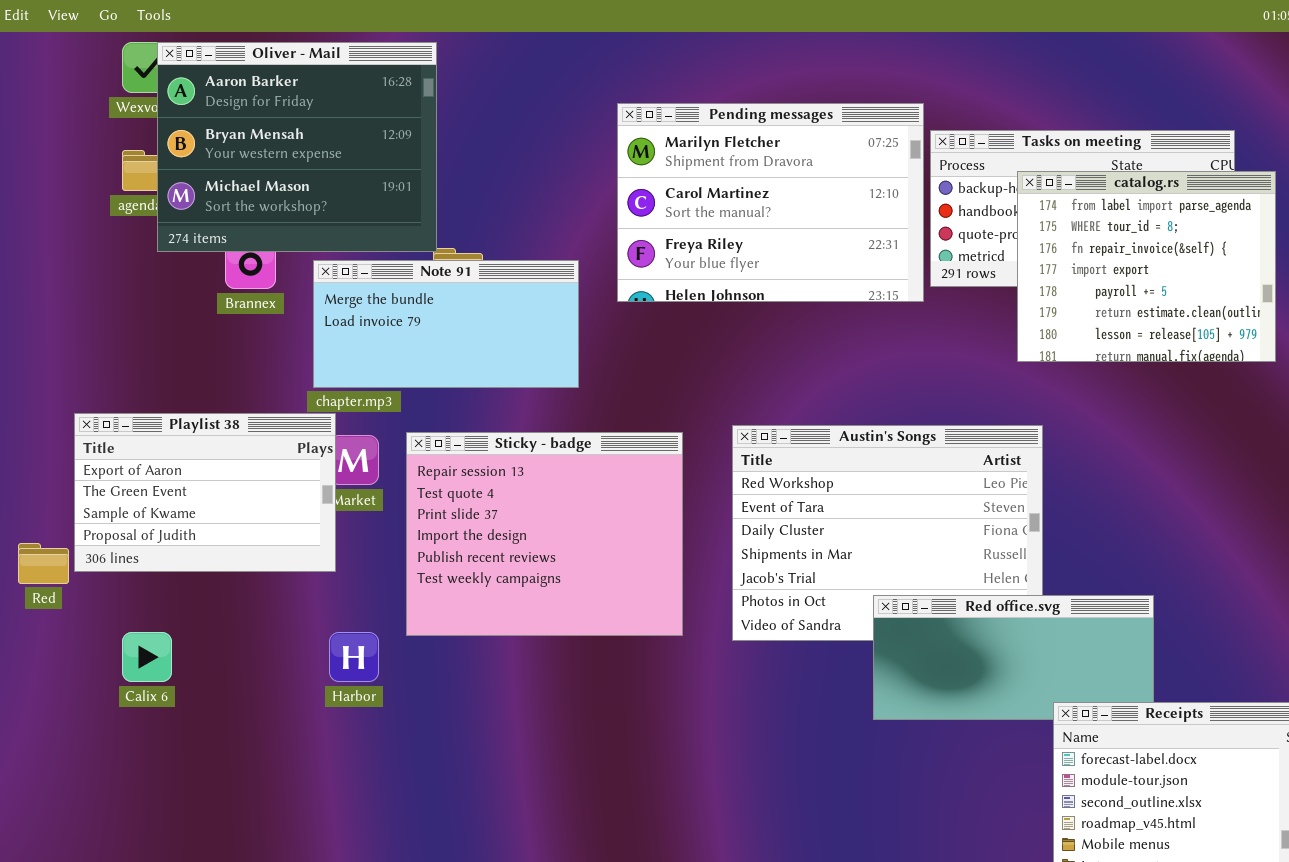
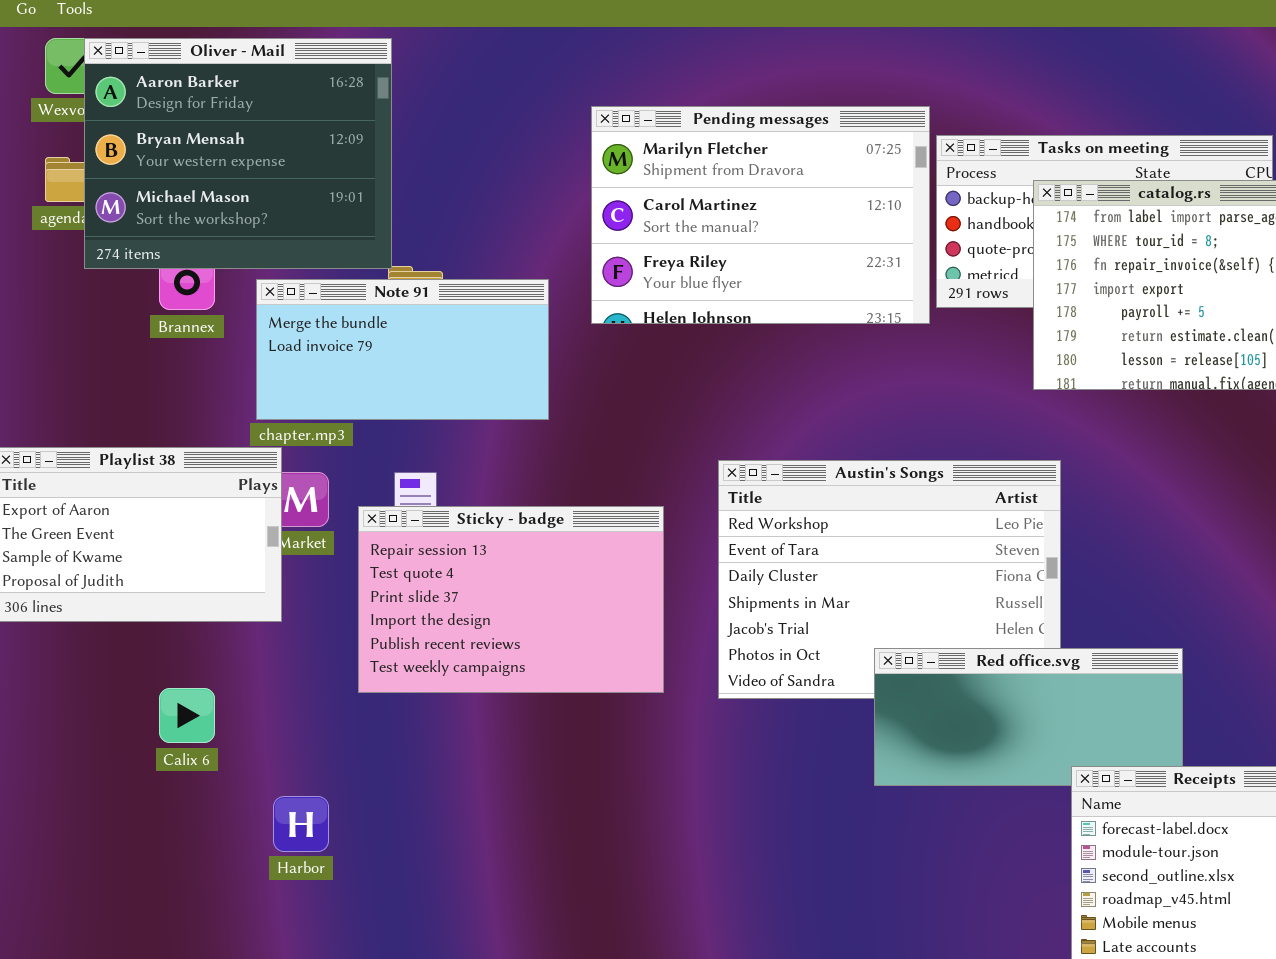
Sticky - badge: [406,432,683,636] -> [358,506,664,693], resized
Calix 6: [122,632,172,682] -> [159,688,215,743], moved
Harbor: [329,632,379,682] -> [273,796,329,852], moved

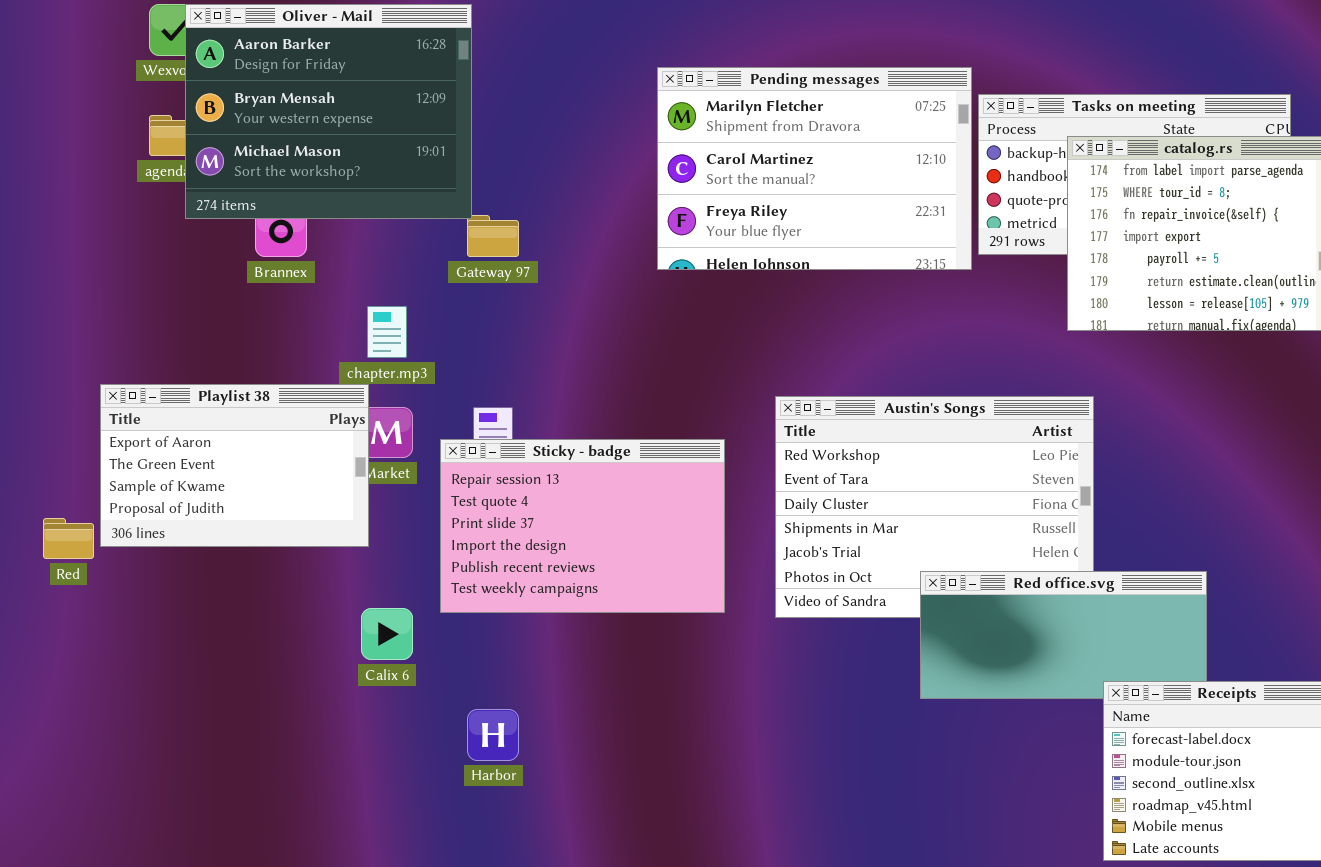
Note 91: [256,279,549,420] -> none, closed
Calix 6: [159,688,215,743] -> [361,608,413,660], moved
Harbor: [273,796,329,852] -> [467,709,519,761], moved

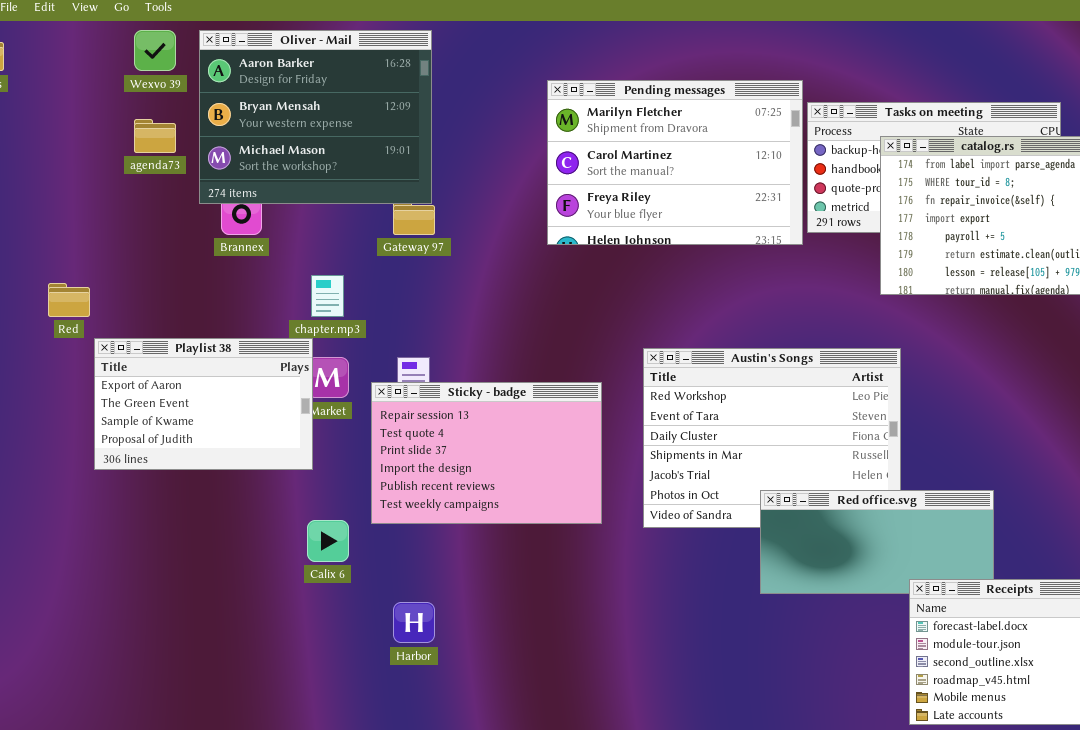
Oliver - Mail: [185,4,472,219] -> [199,30,432,204], moved
Red: [43,518,94,559] -> [48,283,90,317], moved

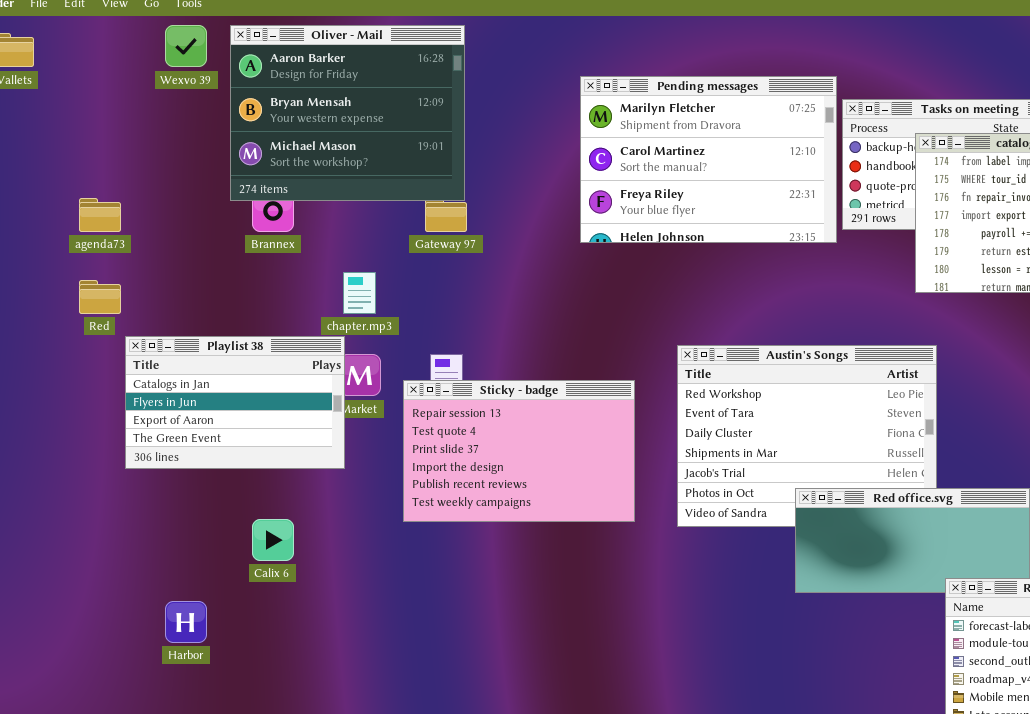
agenda73: [134,119,176,153] -> [79,198,121,232], moved
Playlist 38: [94,338,313,470] -> [125,336,345,469], scrolled up 2 rows
Calix 6: [307,520,349,562] -> [252,519,294,561], moved
Harbor: [393,602,435,643] -> [165,601,207,643], moved

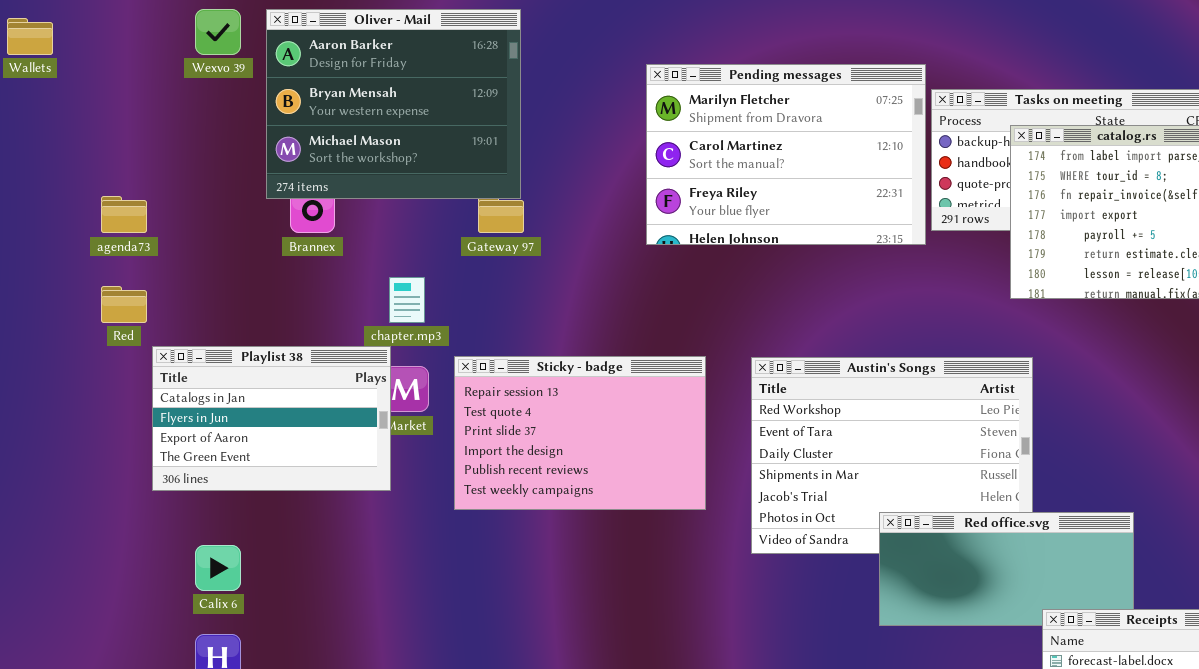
Sticky - badge: [403,380,635,522] -> [454,356,706,510], moved
Calix 6: [252,519,294,561] -> [195,545,241,591], moved

